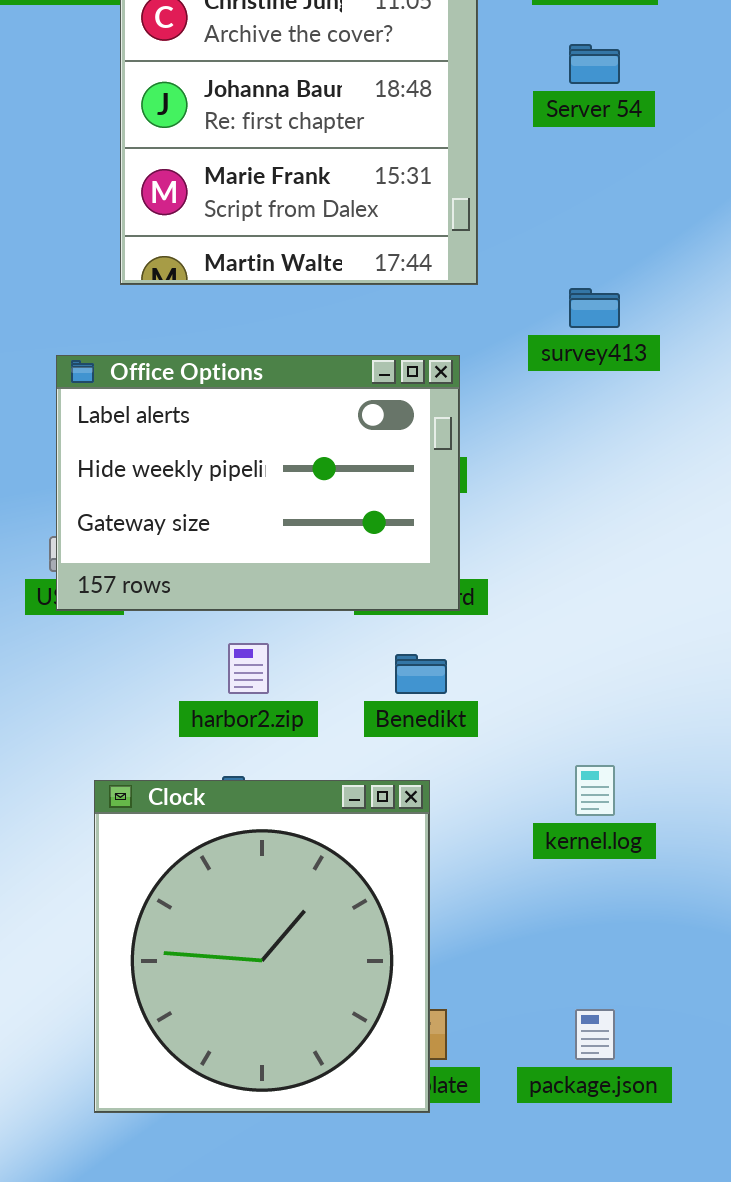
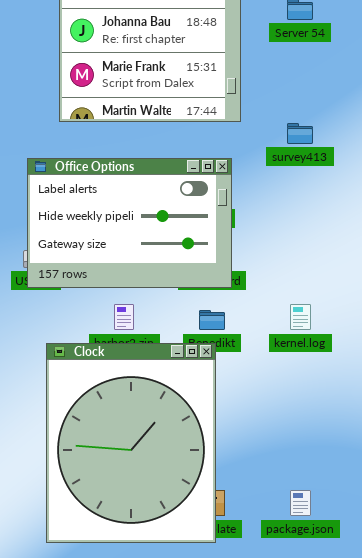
kernel.log: [575,765,615,816] -> [290,304,311,330], moved
Clock: [94,780,430,1113] -> [46,343,216,543], resized

